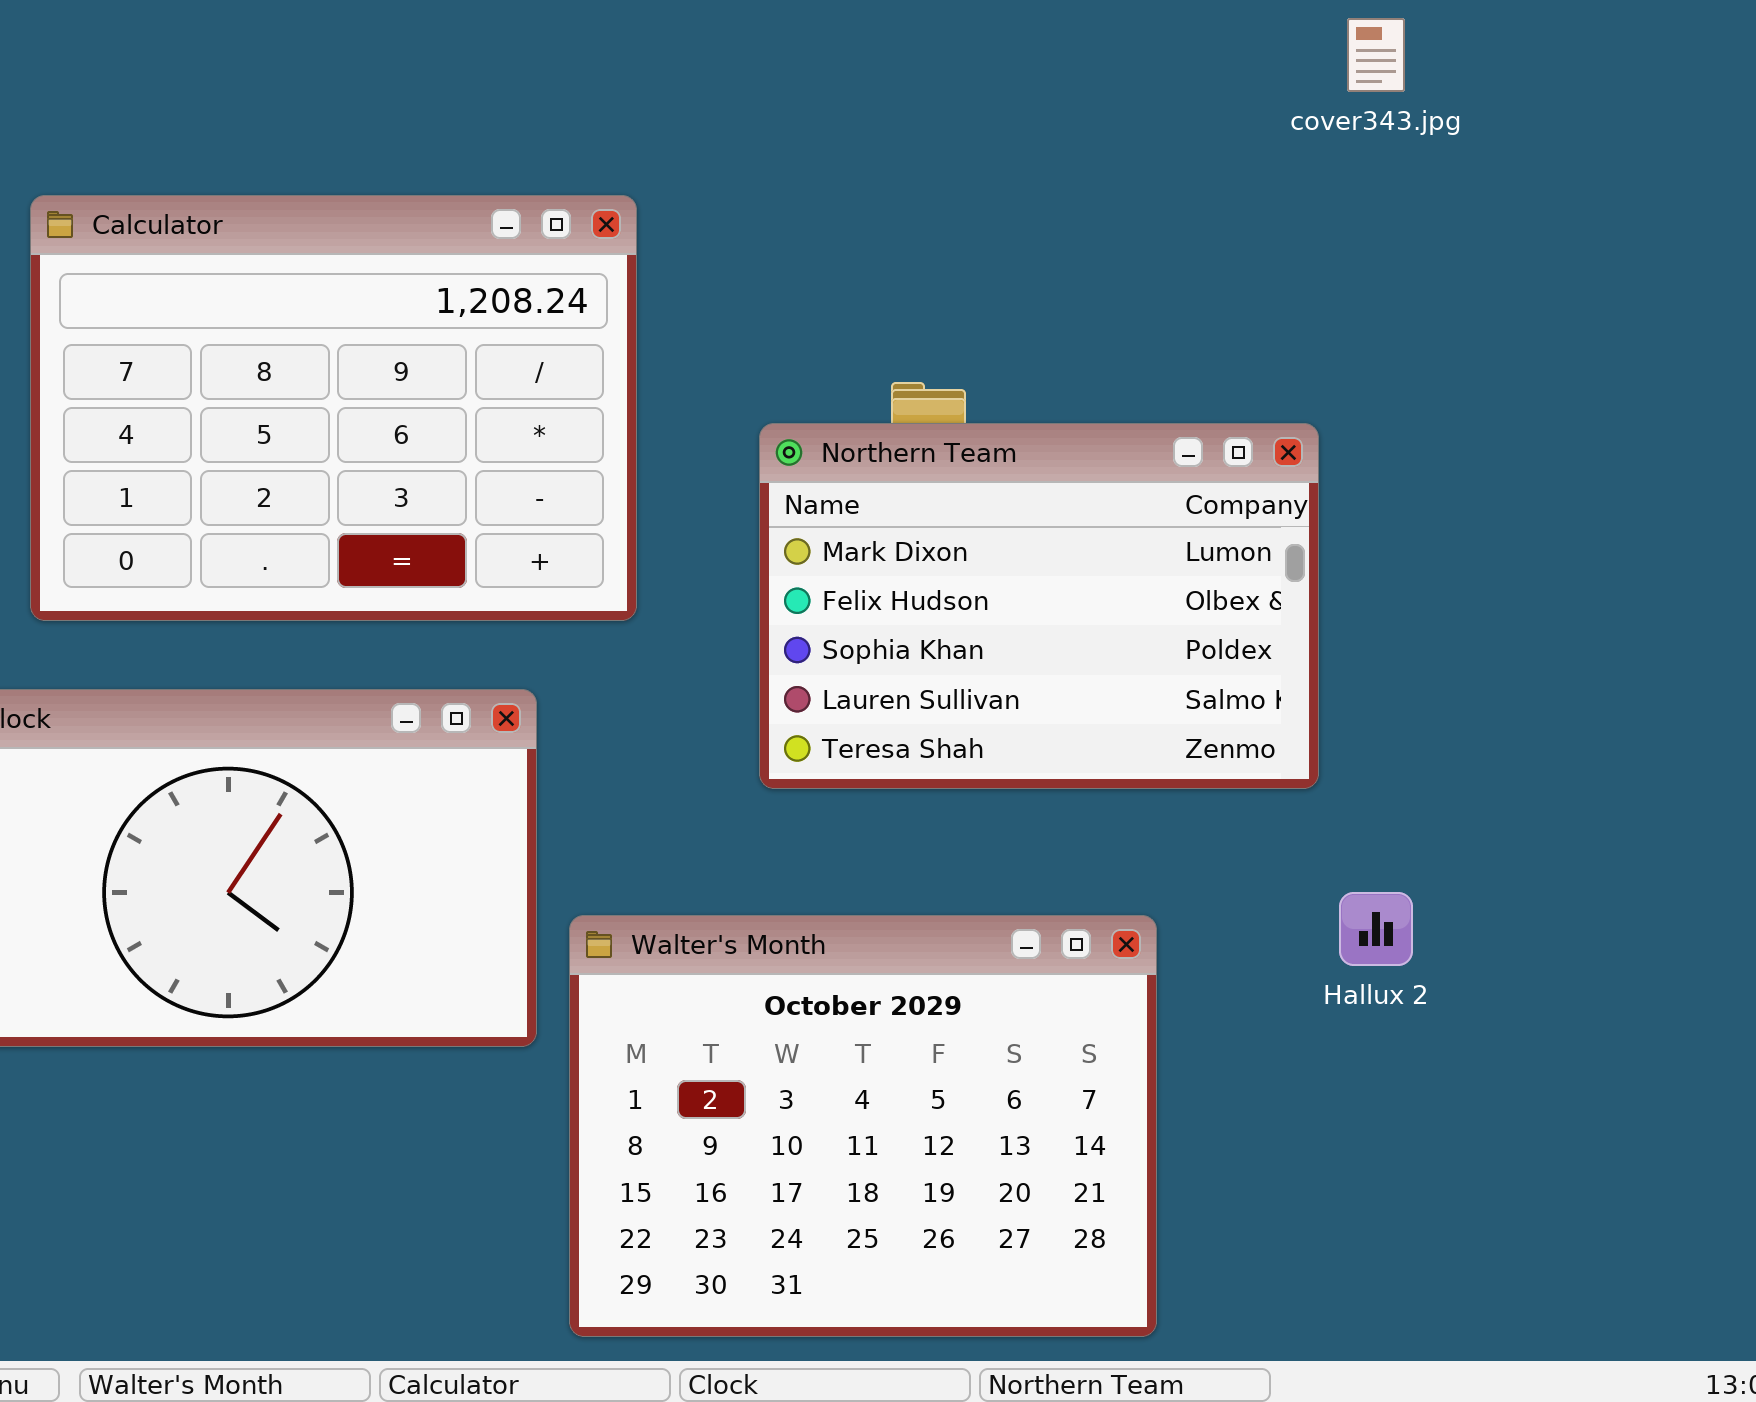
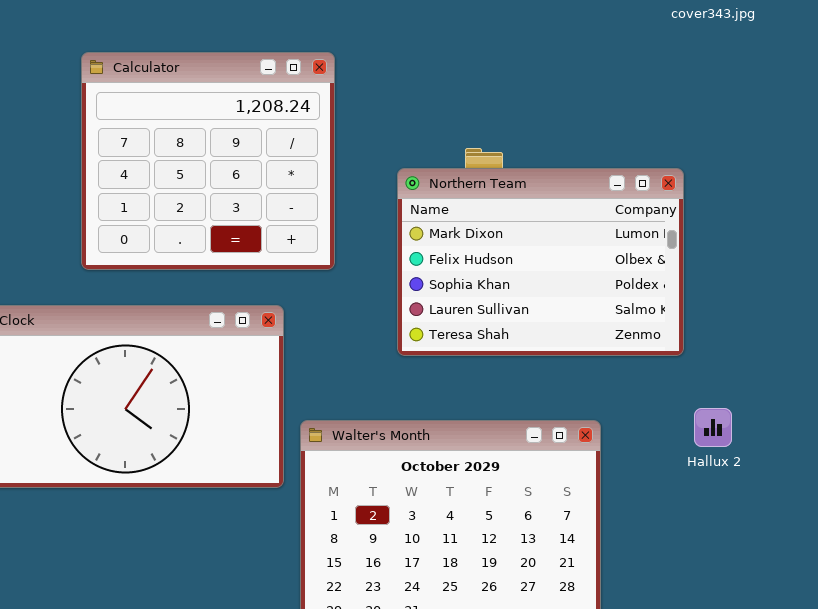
Calculator: [30,195,637,621] -> [81,52,335,270], resized

